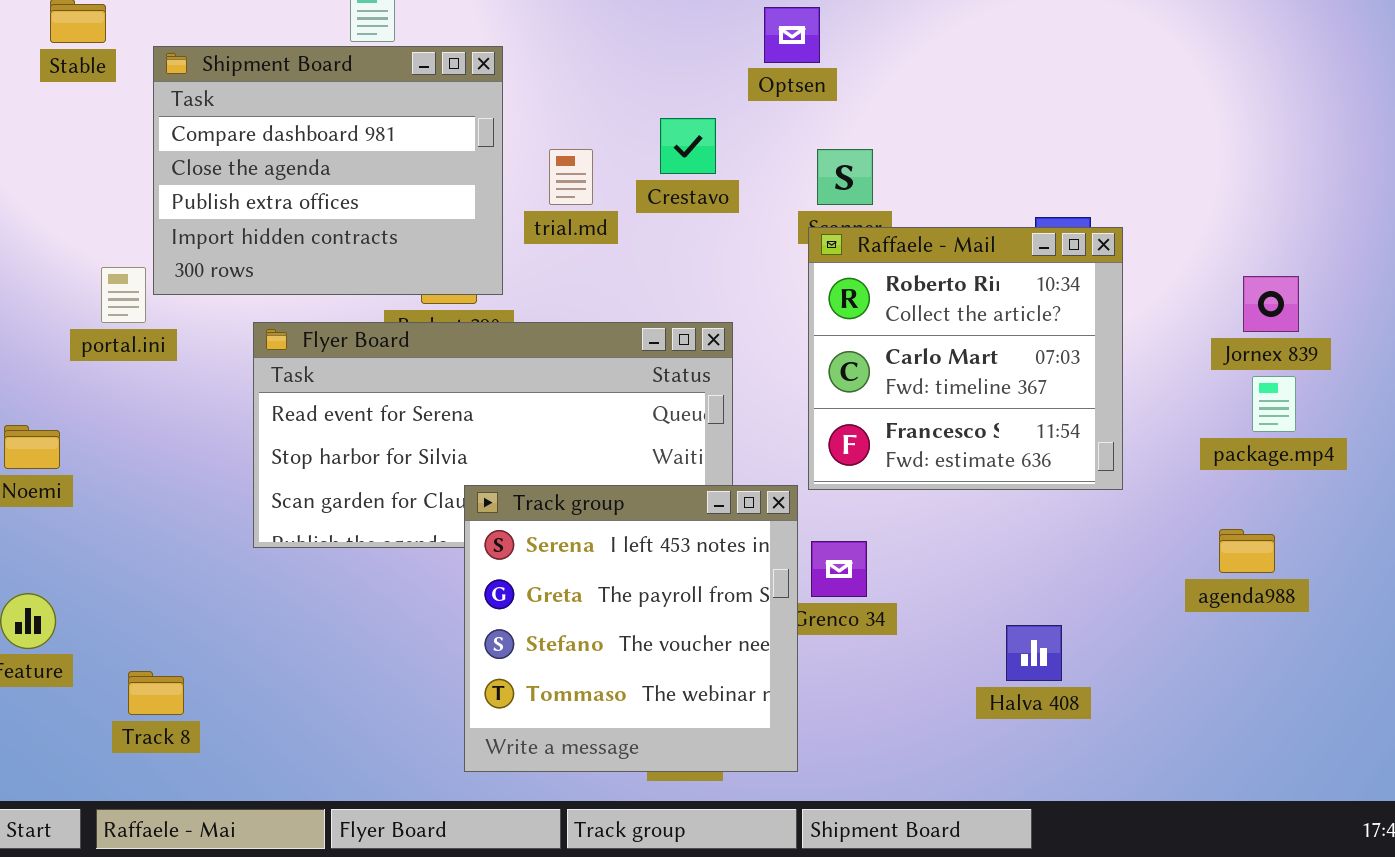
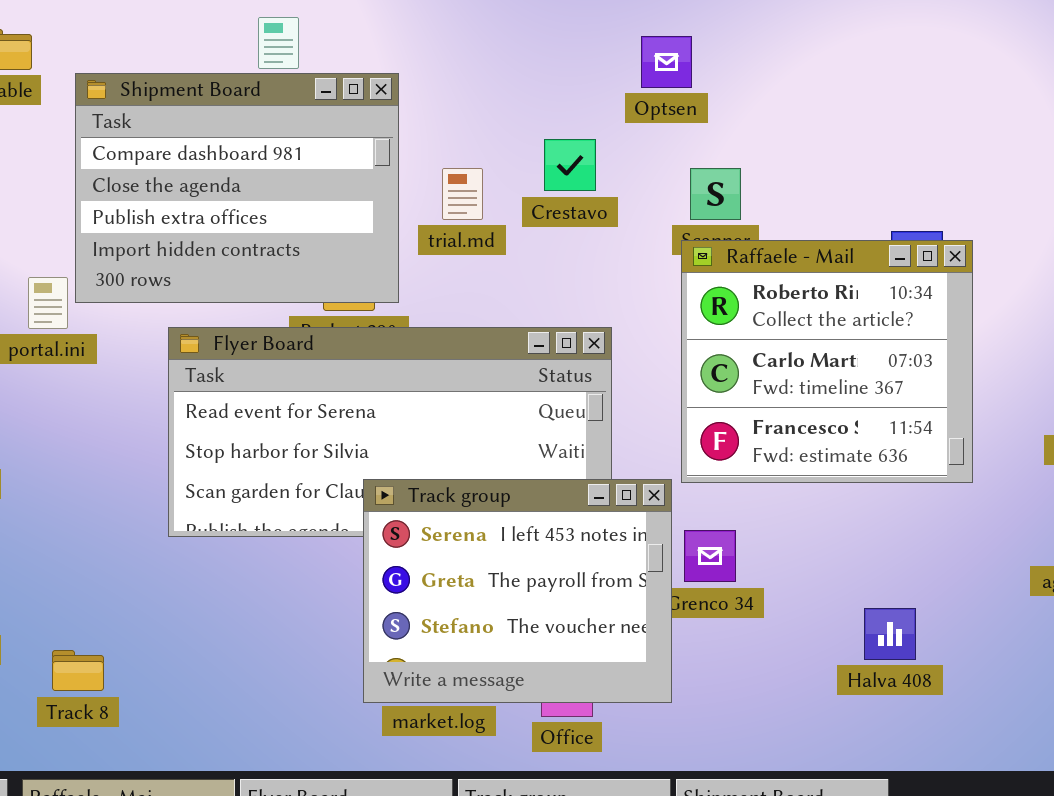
Track group: [464,485,798,772] -> [363,479,672,703], resized

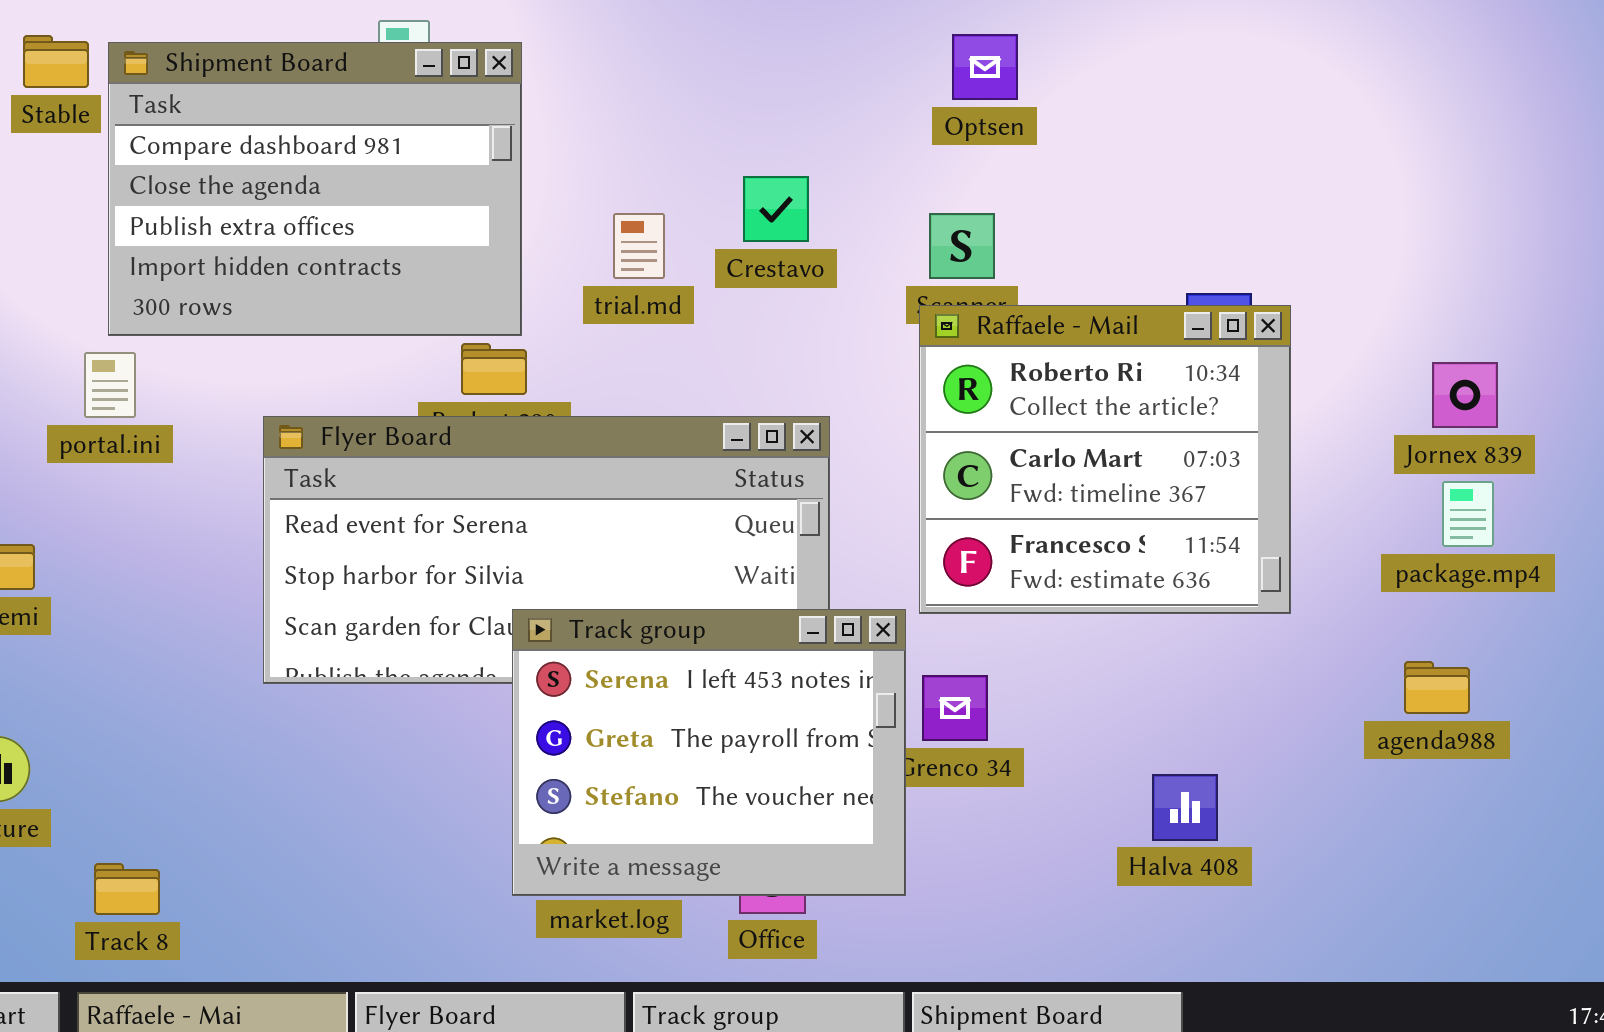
Optsen: [641,36,692,88] -> [952,34,1018,100], moved
Shipment Board: [75,73,399,303] -> [108,42,522,336], moved
Track 8: [52,650,104,691] -> [94,863,160,915], moved

